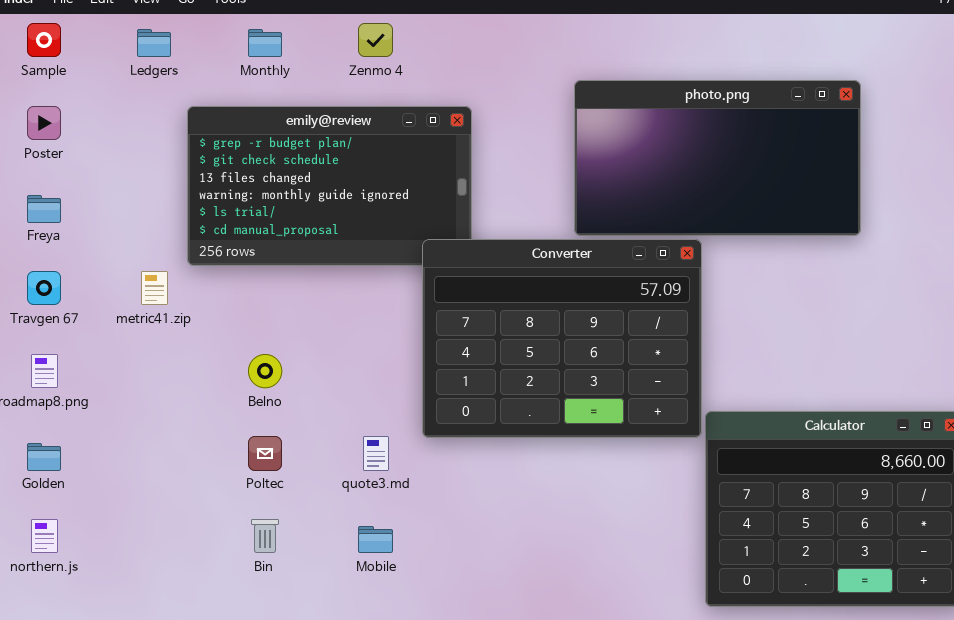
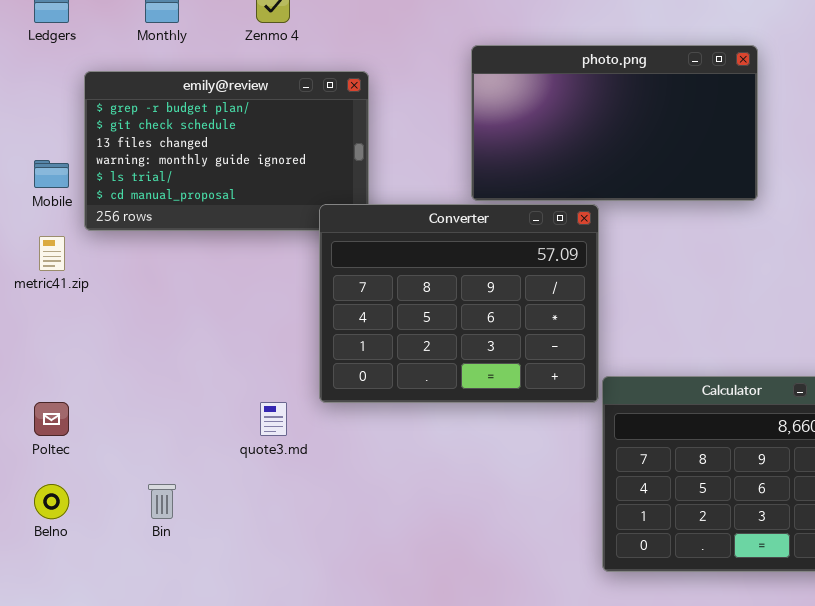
Belno: [248,354,282,388] -> [34,484,69,519], moved
Poltec: [248,436,282,471] -> [34,402,69,436], moved
Mobile: [358,526,393,553] -> [34,160,69,188], moved

